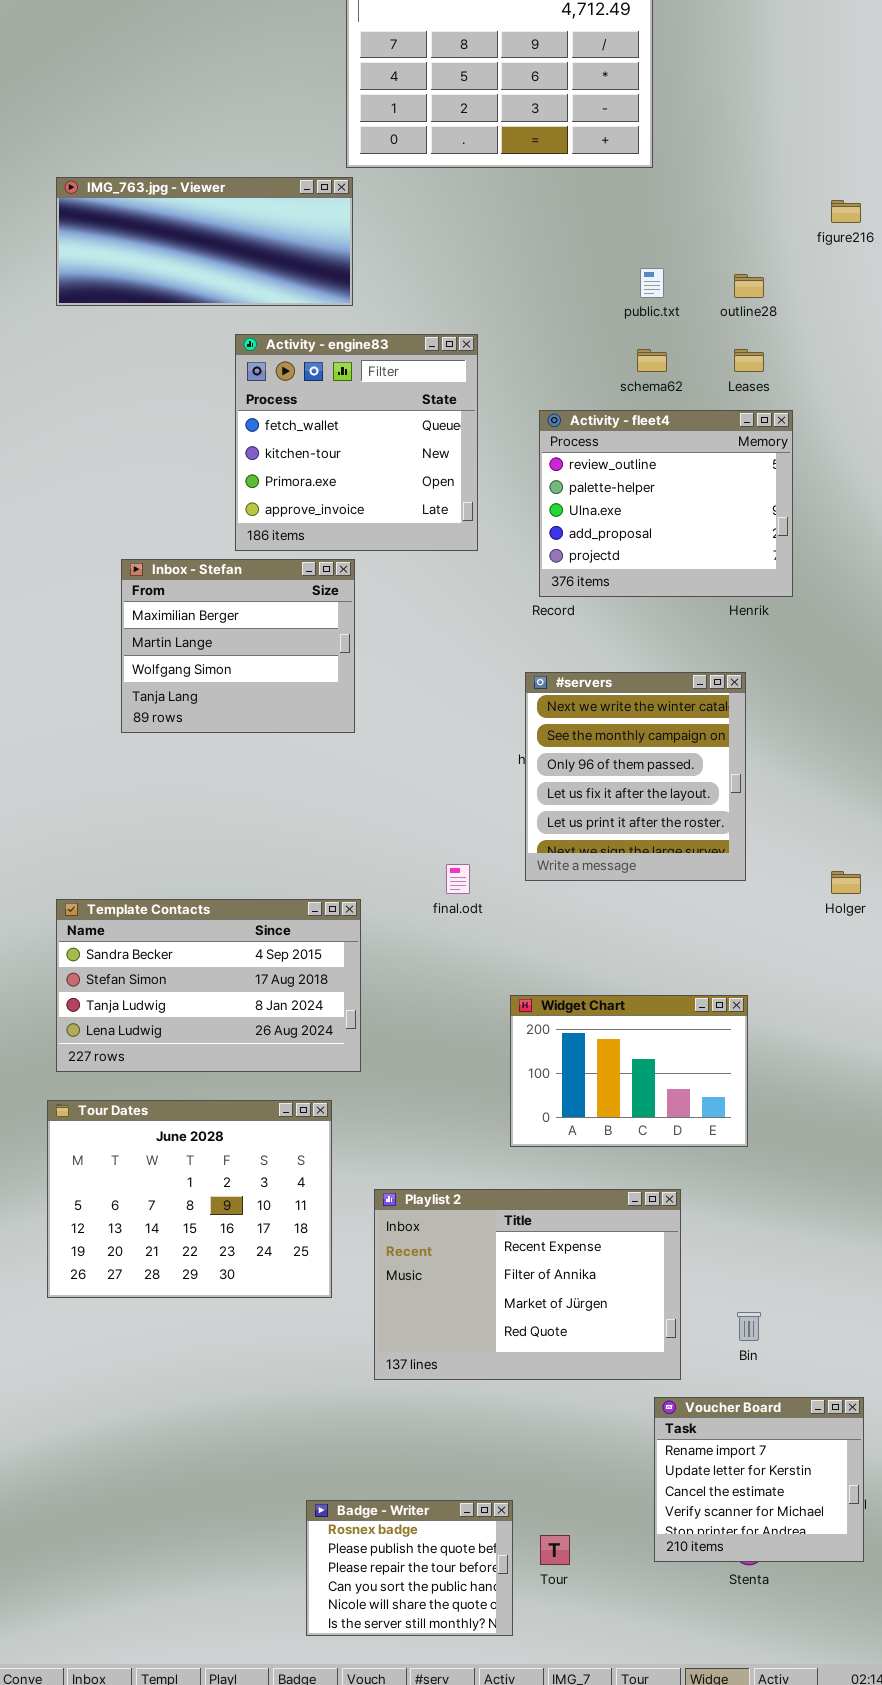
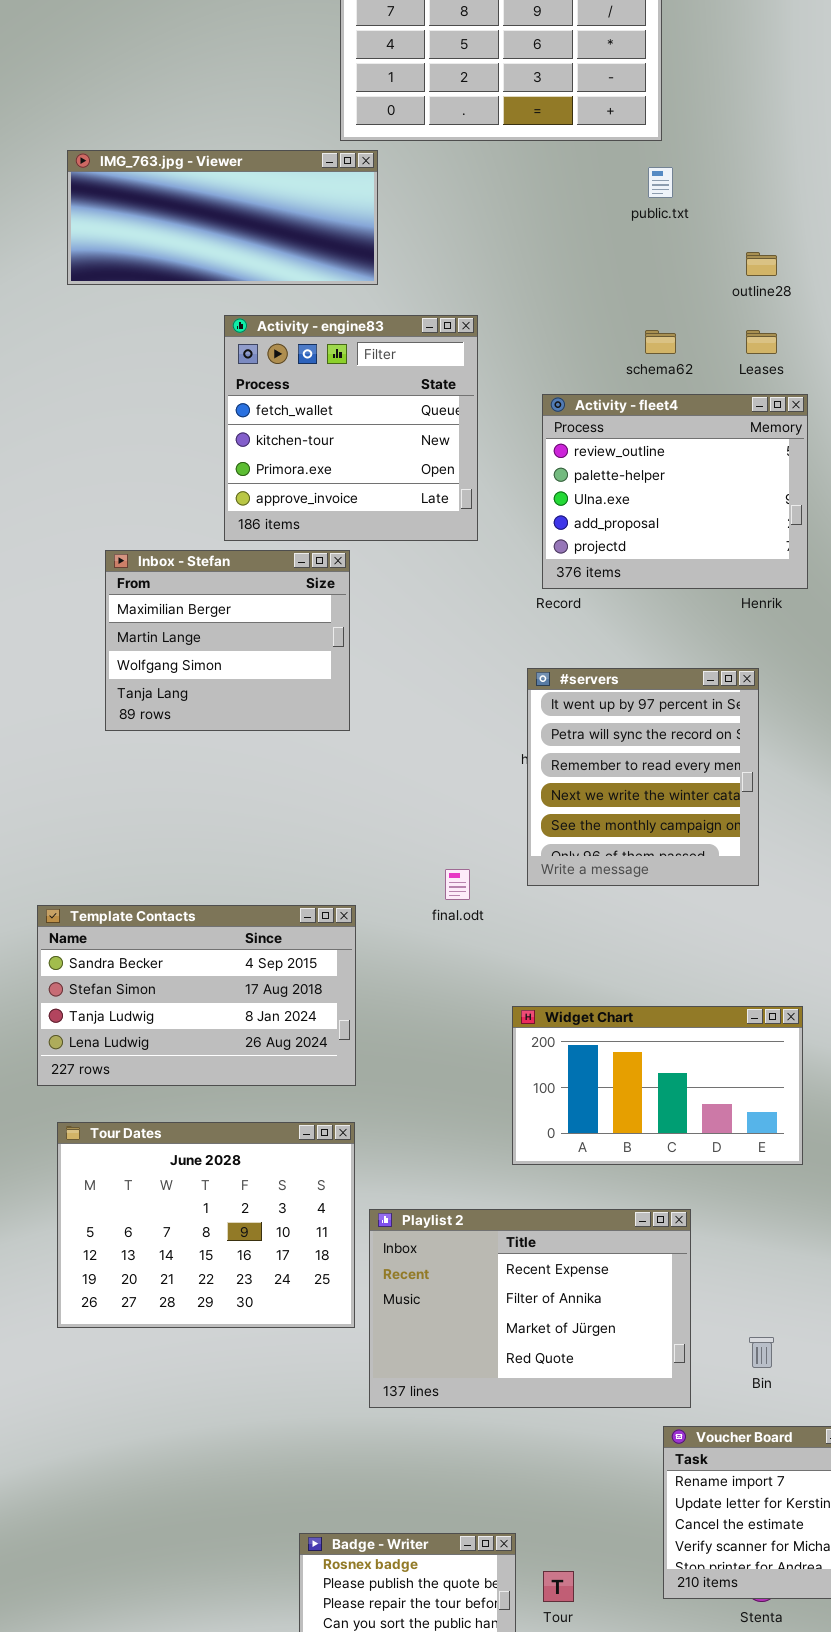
IMG_763.jpg - Viewer: [56,177,353,306] -> [67,150,378,285], moved
public.txt: [640,268,664,298] -> [648,167,673,198], moved
#servers: [525,672,746,881] -> [527,668,759,886], scrolled up 3 rows
Widget Chart: [510,995,748,1147] -> [512,1006,803,1165], resized
Tour Dates: [47,1100,332,1298] -> [57,1122,355,1328], moved

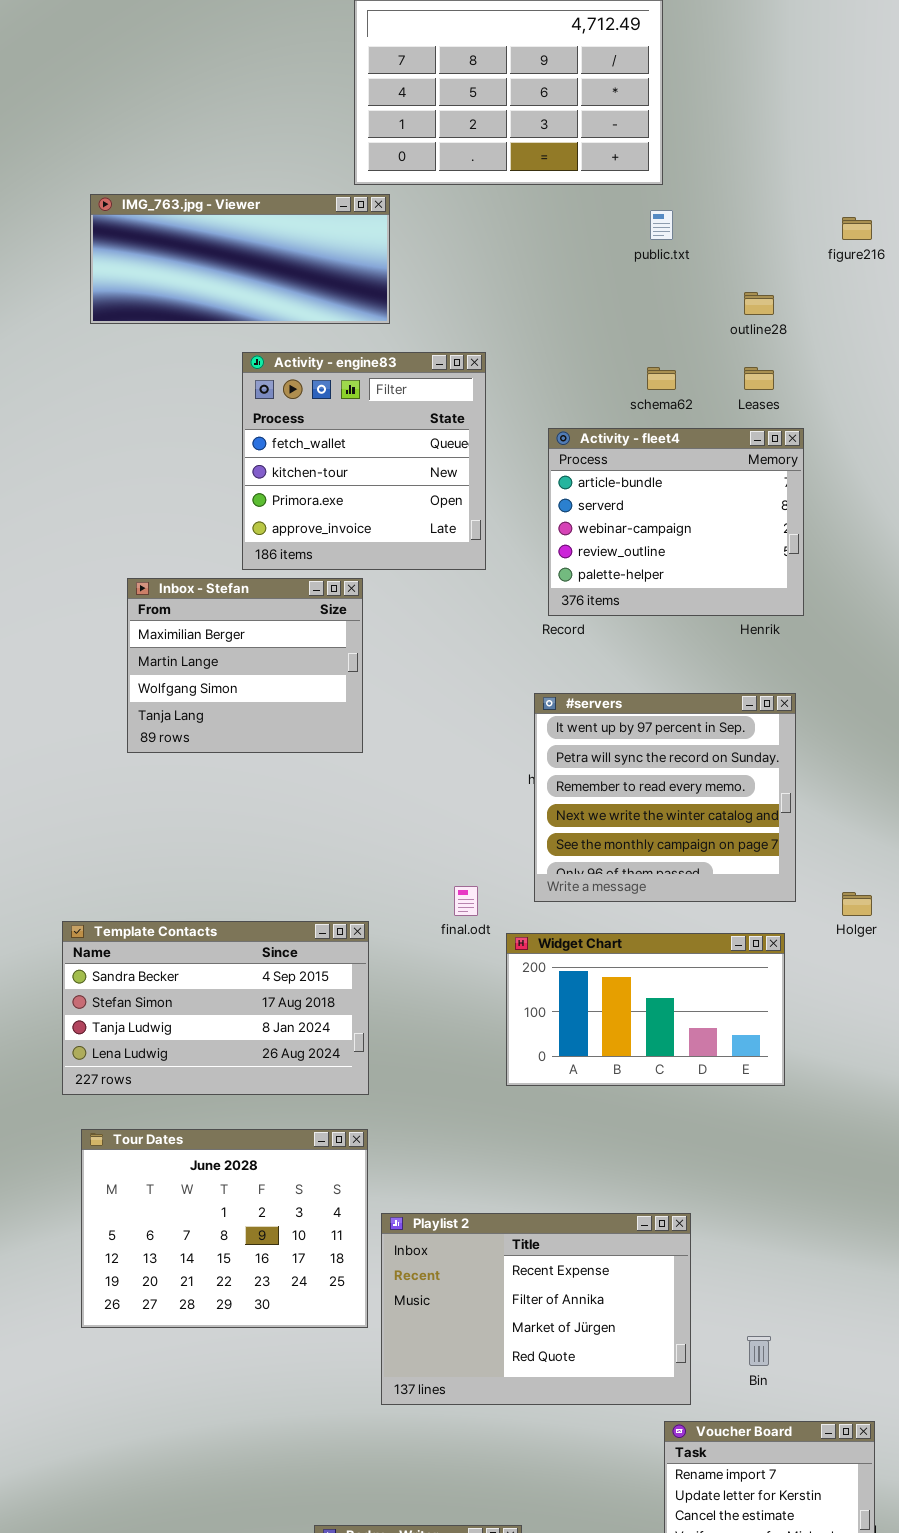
Activity - fleet4: [542,394,808,589] -> [548,428,804,616], scrolled up 3 rows
#servers: [527,668,759,886] -> [534,693,796,902], resized
Widget Chart: [512,1006,803,1165] -> [506,933,785,1086], moved

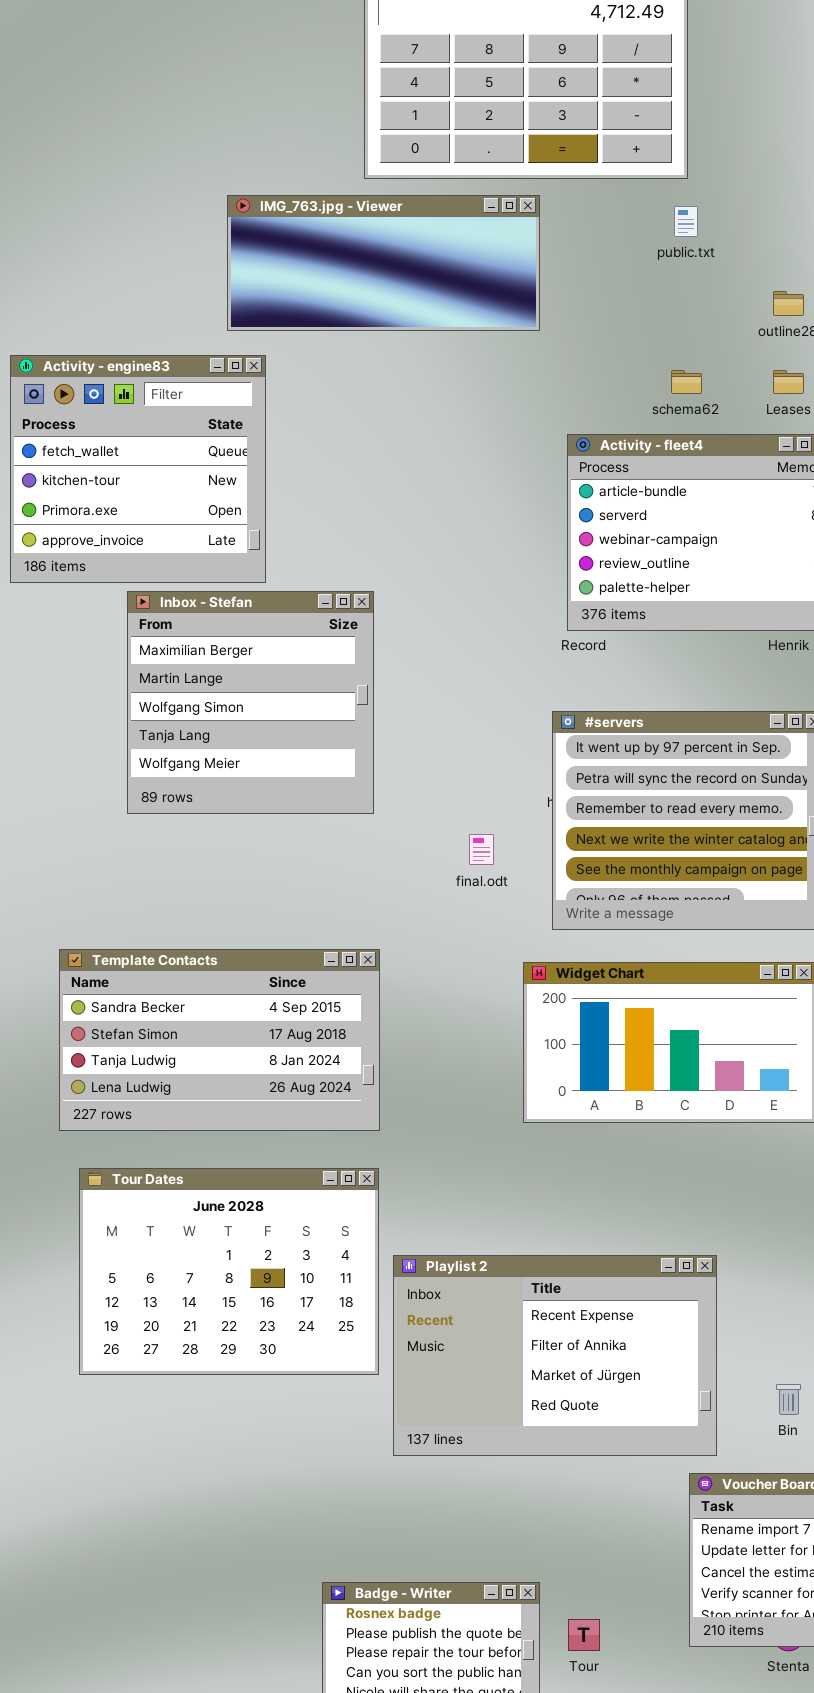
IMG_763.jpg - Viewer: [90,194,390,324] -> [227,195,540,331], moved
Activity - engine83: [242,352,486,570] -> [10,355,266,583], moved
Inbox - Stefan: [127,578,363,753] -> [127,591,374,814], resized
final.odt: [454,886,478,916] -> [469,834,494,865], moved

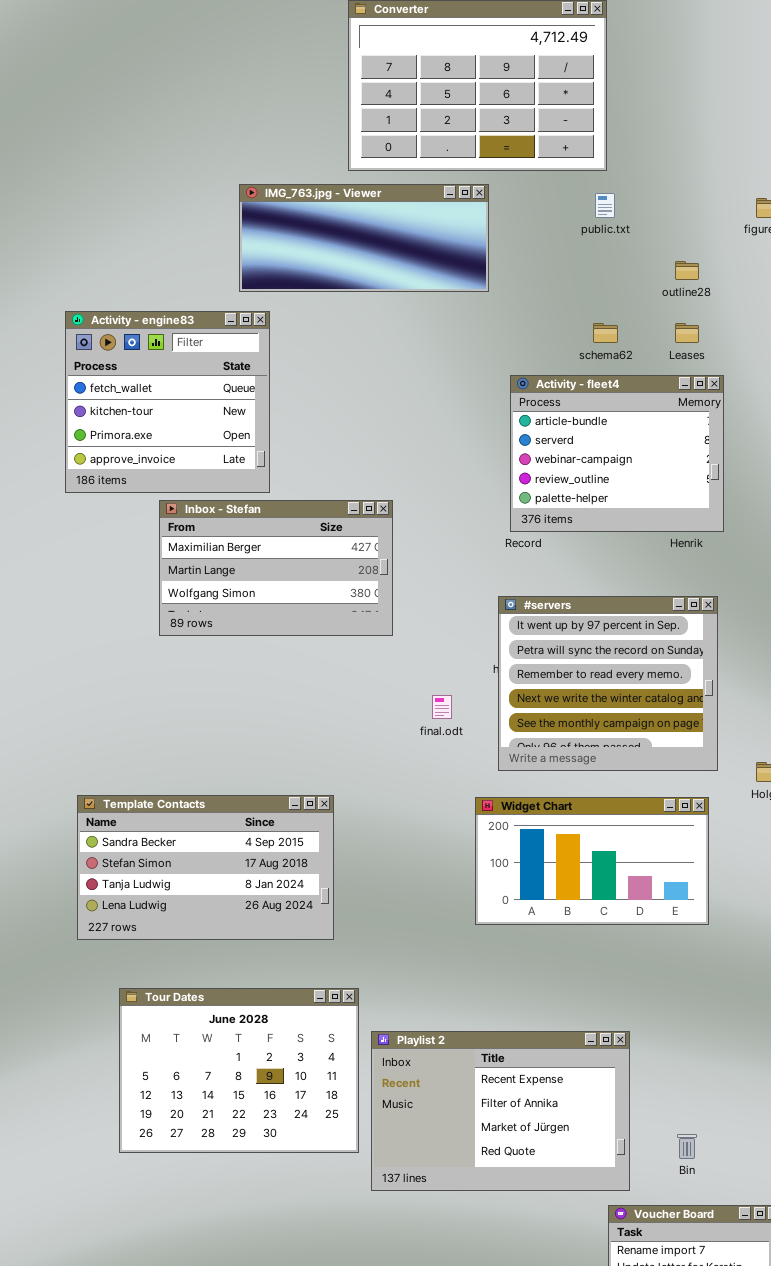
Inbox - Stefan: [127,591,374,814] -> [159,500,393,636], resized
Template Contacts: [59,949,380,1131] -> [77,795,334,940], moved
Tour Dates: [79,1168,379,1375] -> [119,988,359,1153], moved

